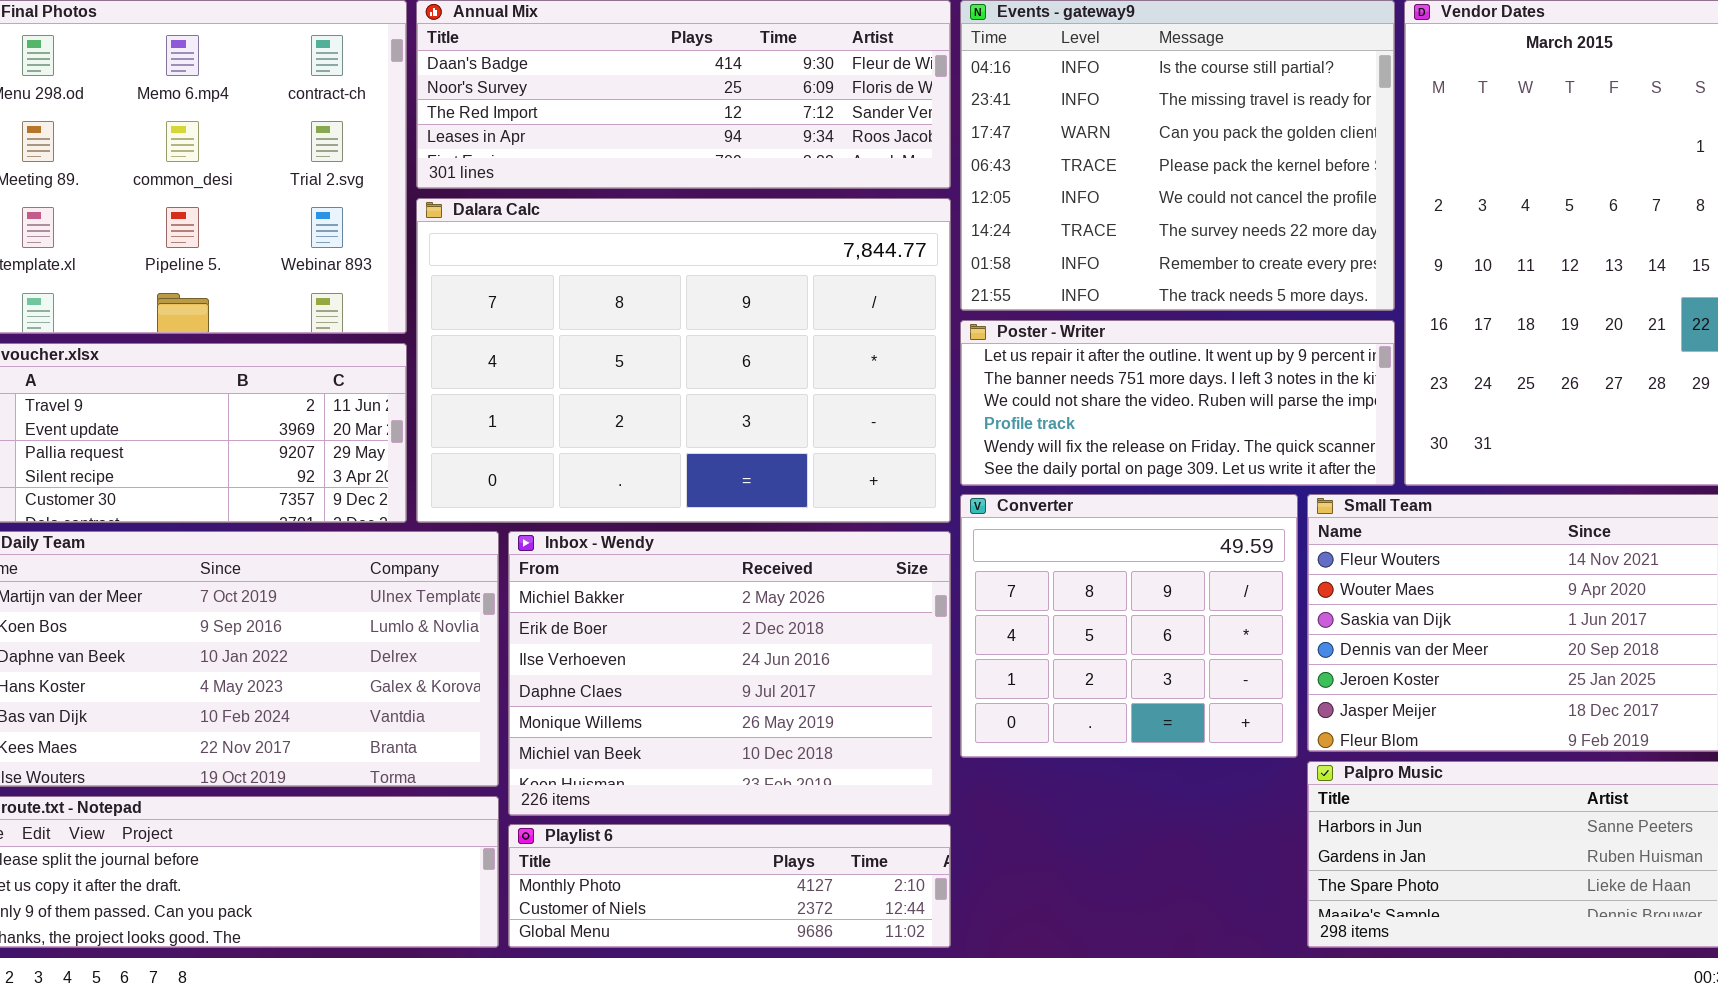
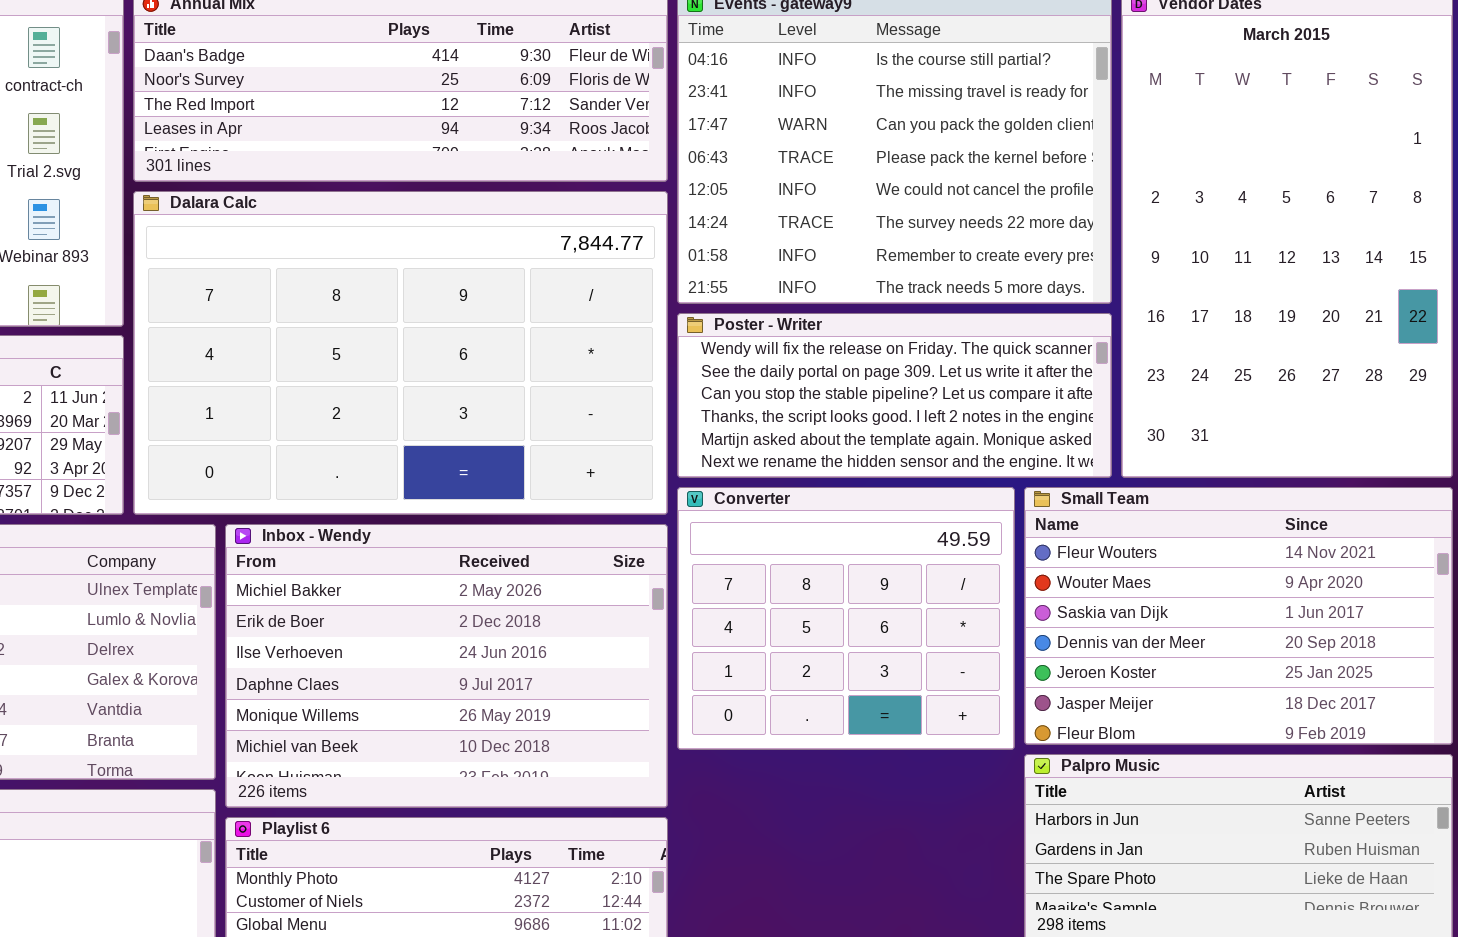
Poster - Writer: [960,320,1395,486] -> [677,313,1112,478], scrolled down 4 rows

